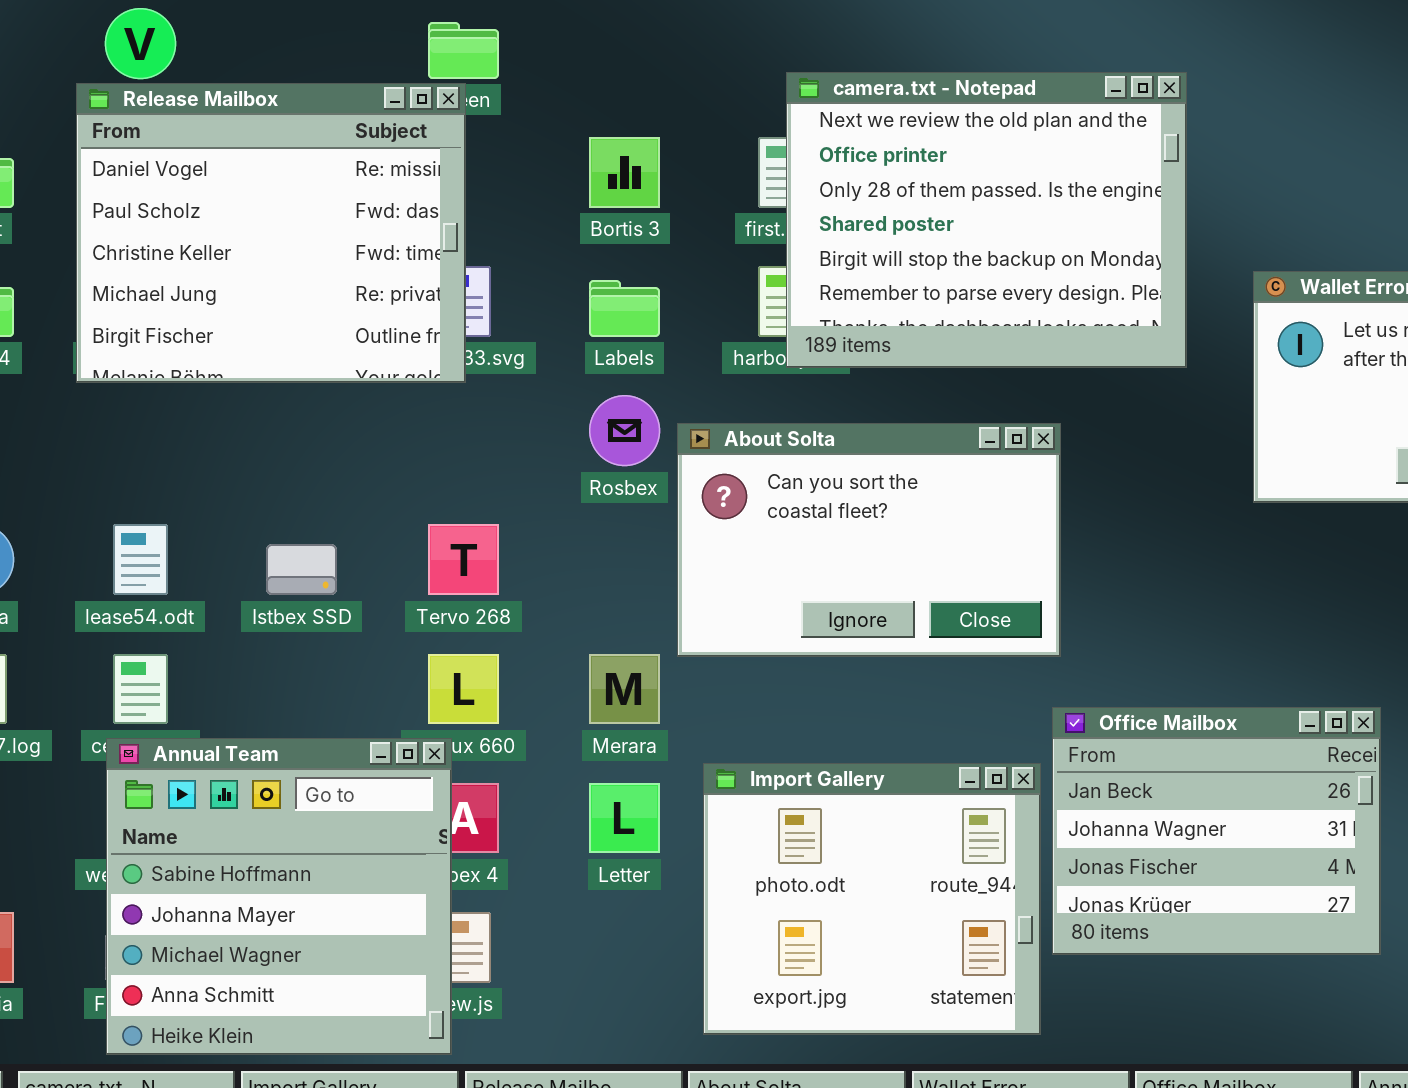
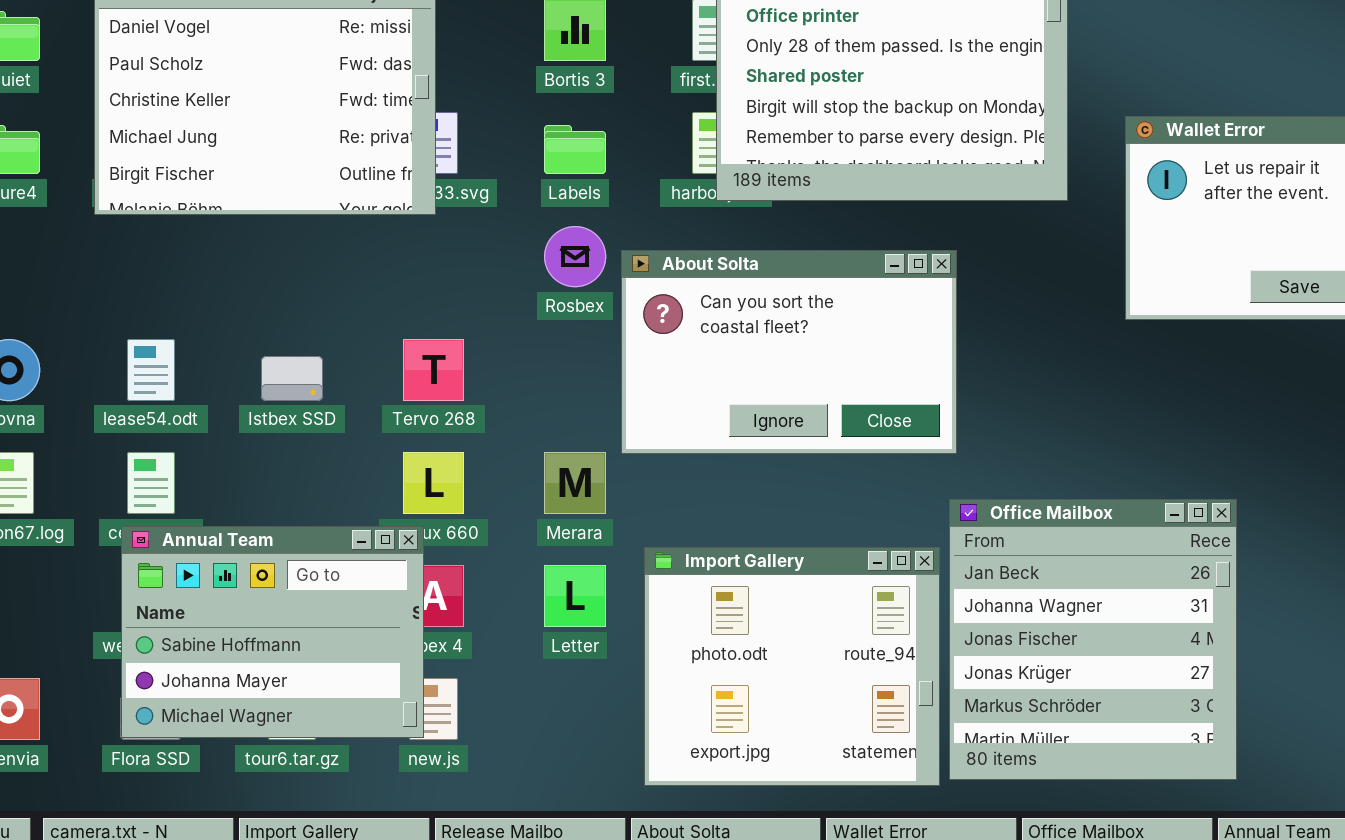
Office Mailbox: [1052,707,1381,955] -> [949,499,1237,780], resized
Annual Team: [106,738,452,1055] -> [121,526,424,738], resized

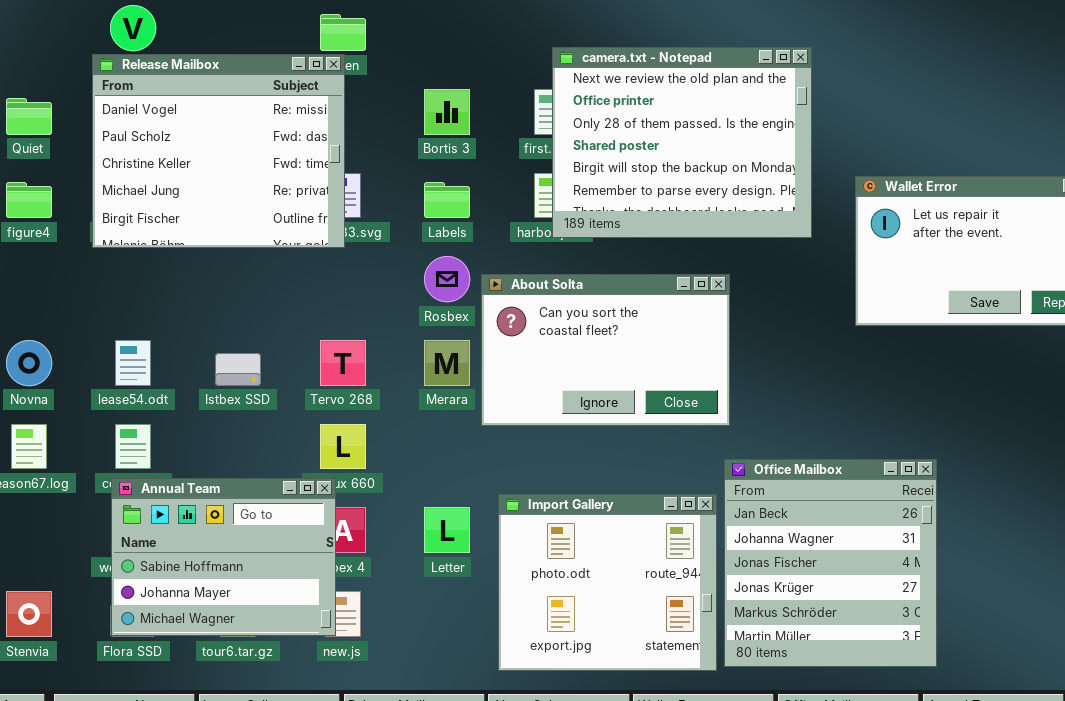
Merara: [544,452,606,514] -> [424,340,470,386], moved

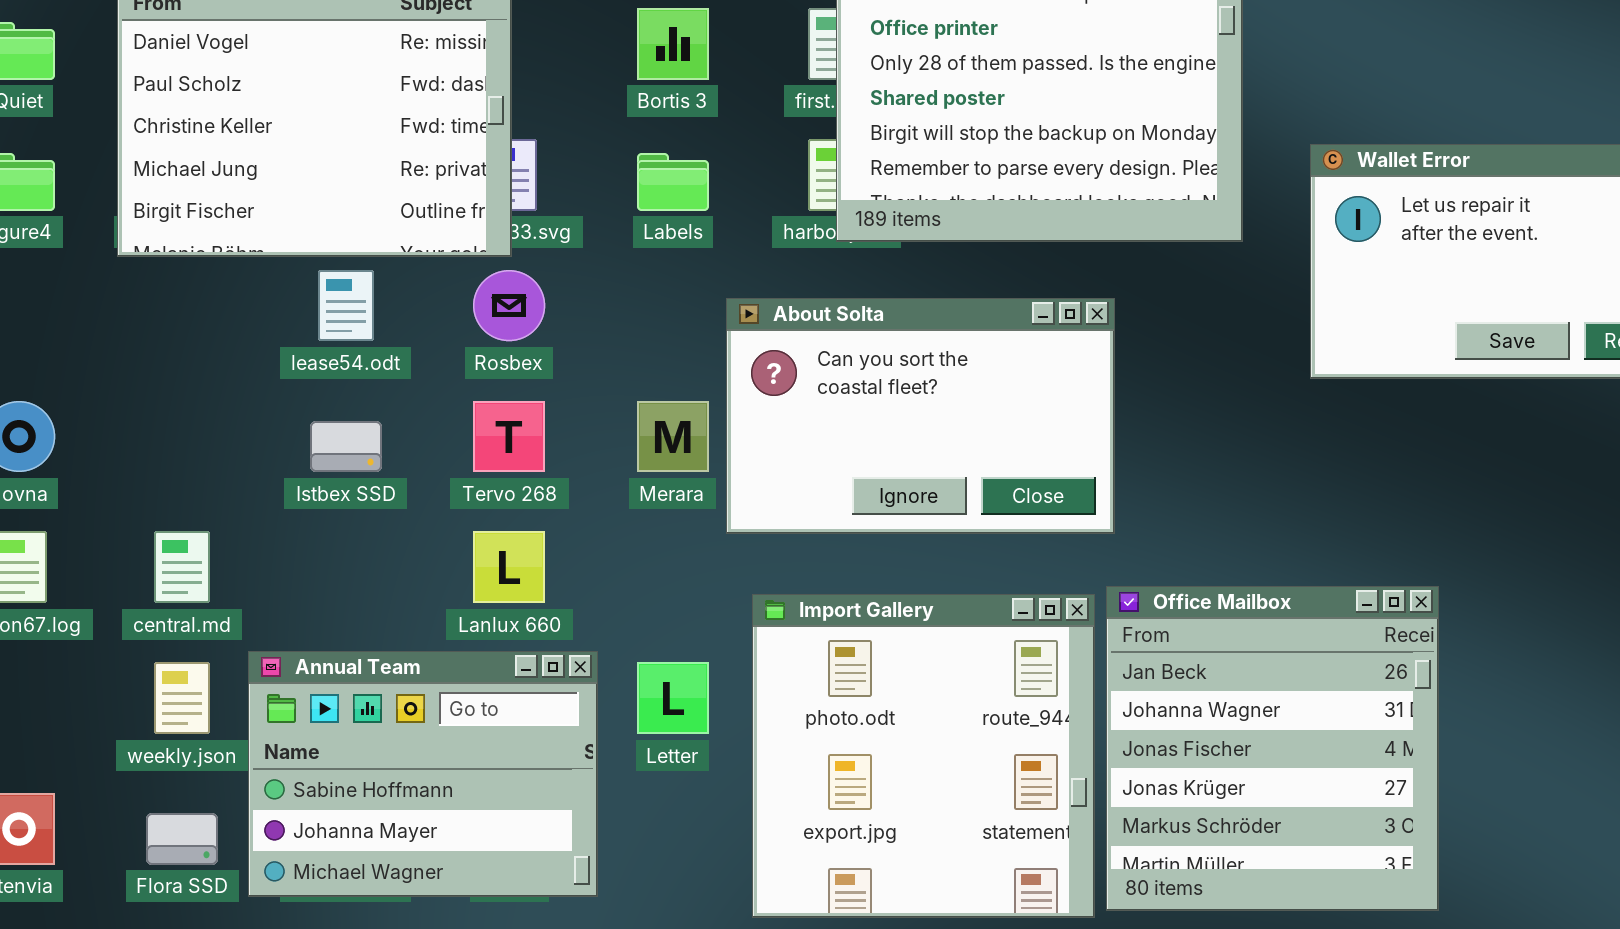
Rosbex: [424,256,470,302] -> [473,270,545,341], moved
lease54.odt: [115,340,151,386] -> [318,270,374,341], moved
Annual Team: [111,478,336,636] -> [248,651,598,897], moved
Import Gallery: [498,494,717,671] -> [752,594,1095,918], resized

